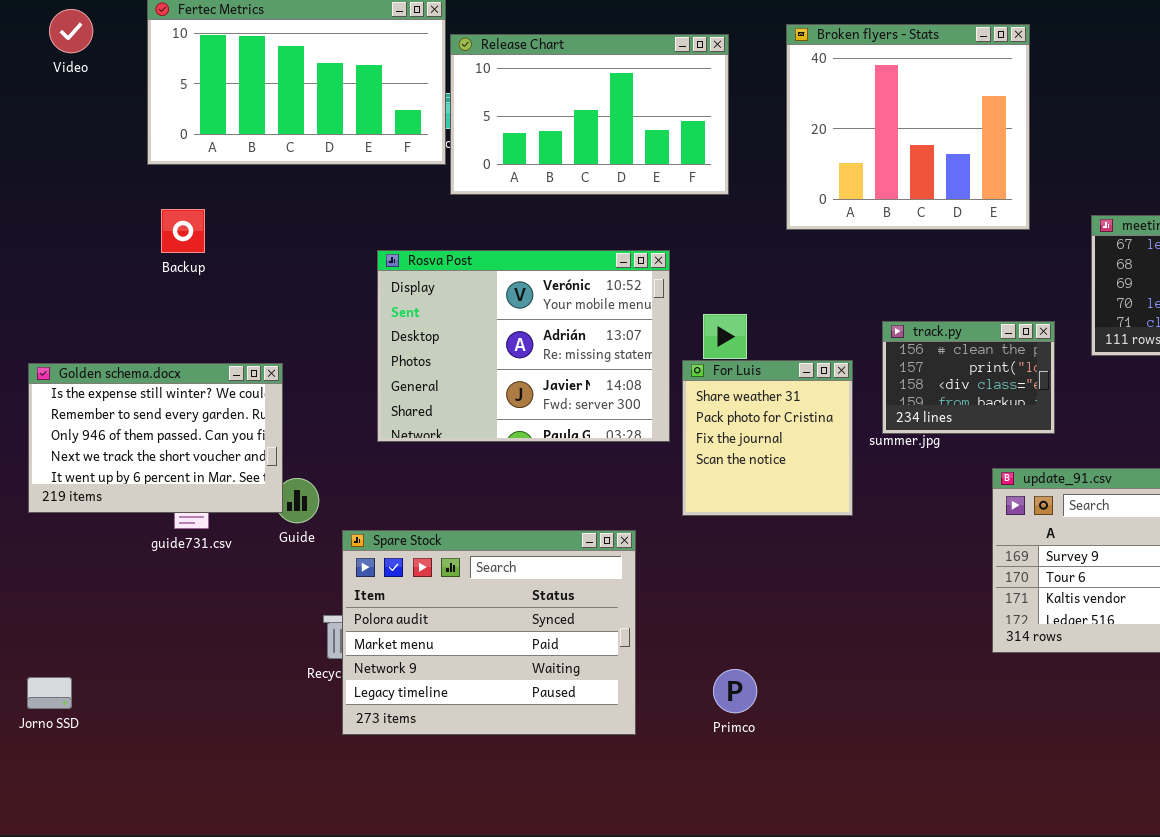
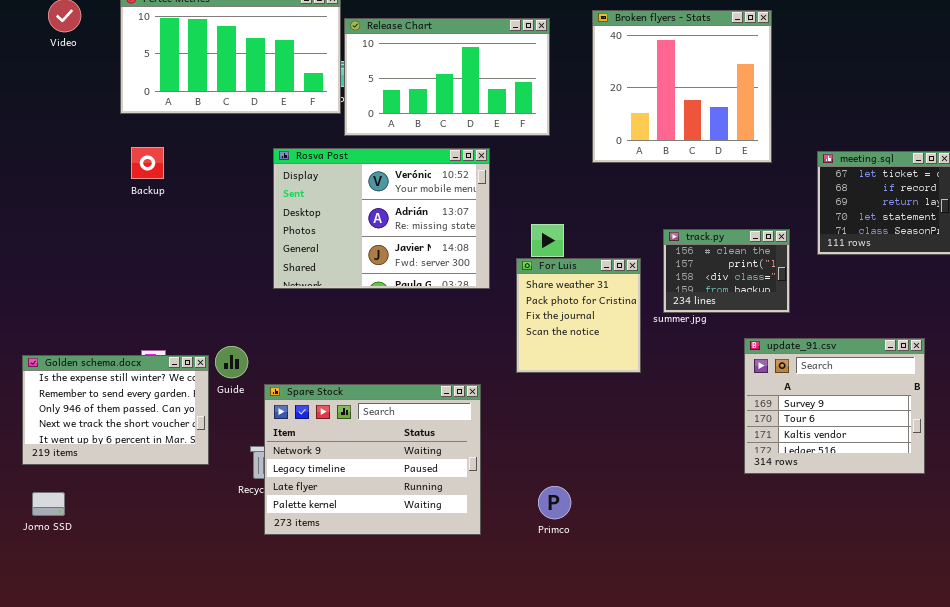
Rosva Post: [377,250,670,442] -> [273,148,490,289], moved
Golden schema.docx: [28,363,283,513] -> [22,355,209,465], moved
Spare Stock: [342,530,636,735] -> [264,384,481,535], scrolled down 2 rows

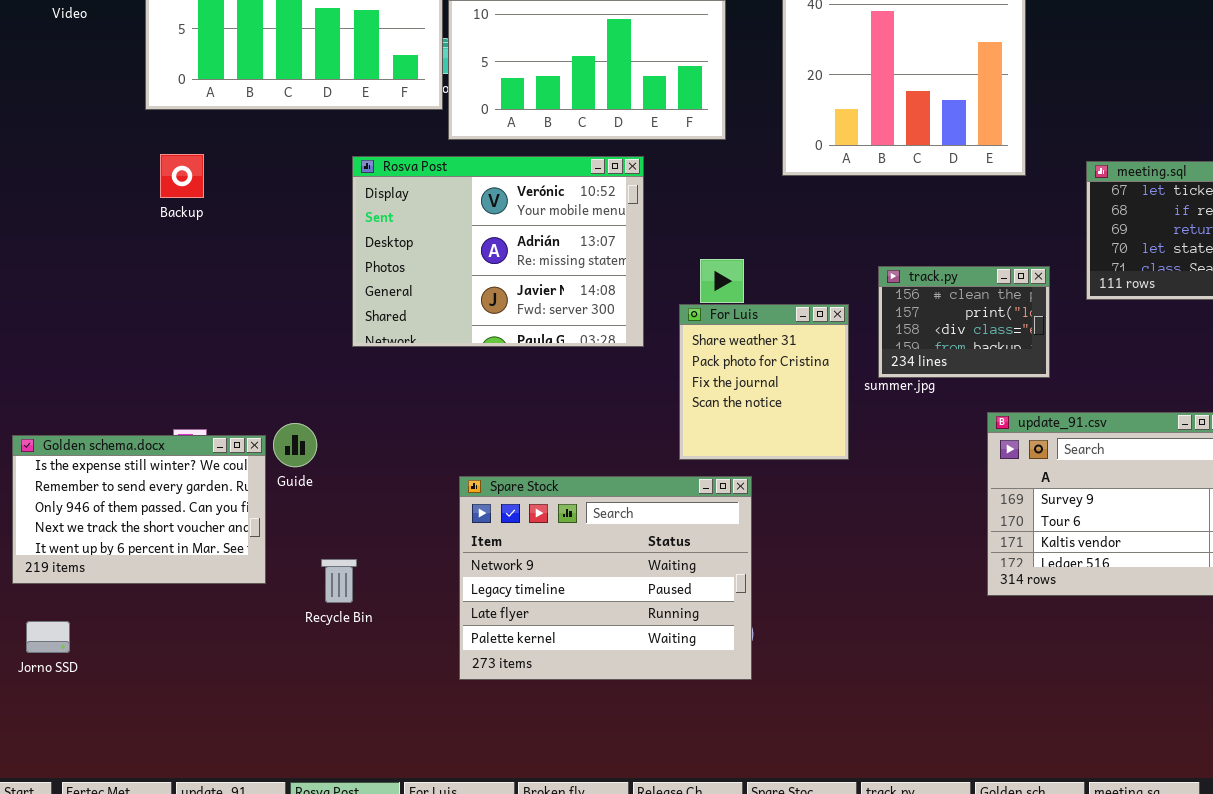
Spare Stock: [264,384,481,535] -> [459,476,752,680], moved

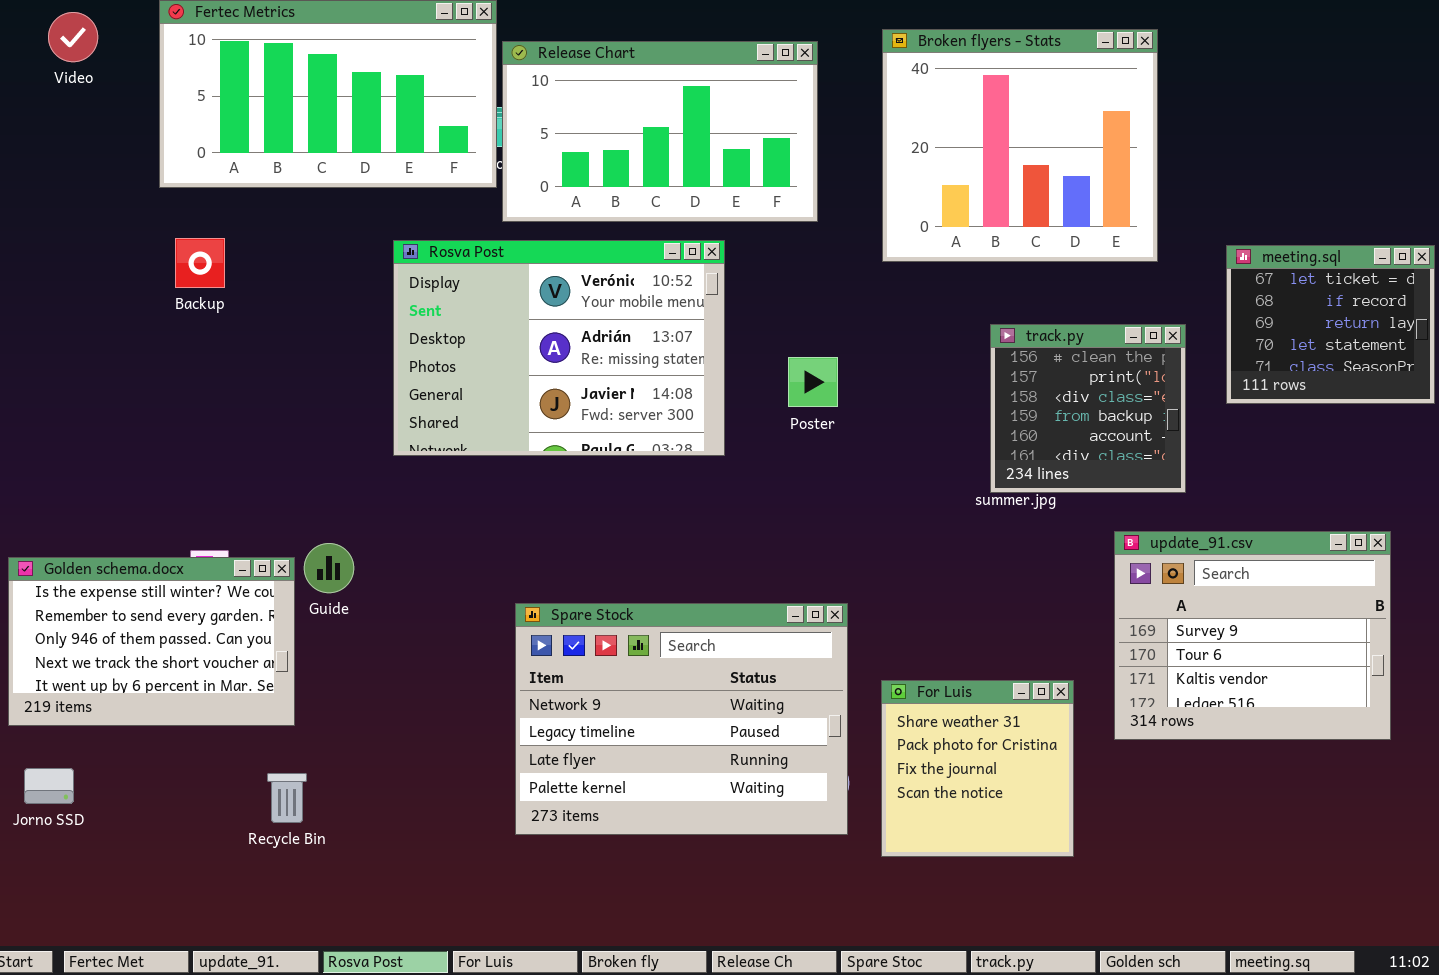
track.py: [878,266,1050,378] -> [990,324,1186,493], resized
For Luis: [679,304,849,460] -> [881,680,1074,857], moved
Recycle Bin: [321,559,357,603] -> [267,773,307,823], moved

